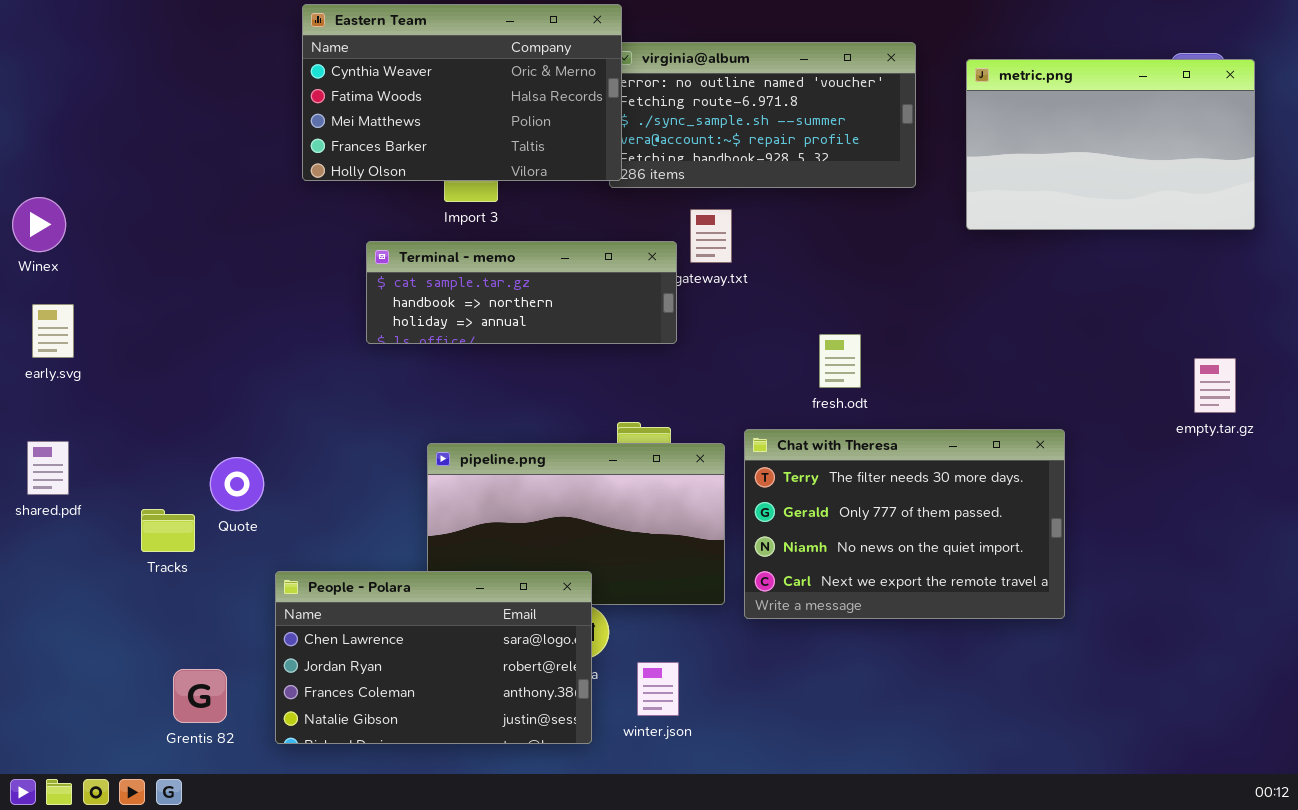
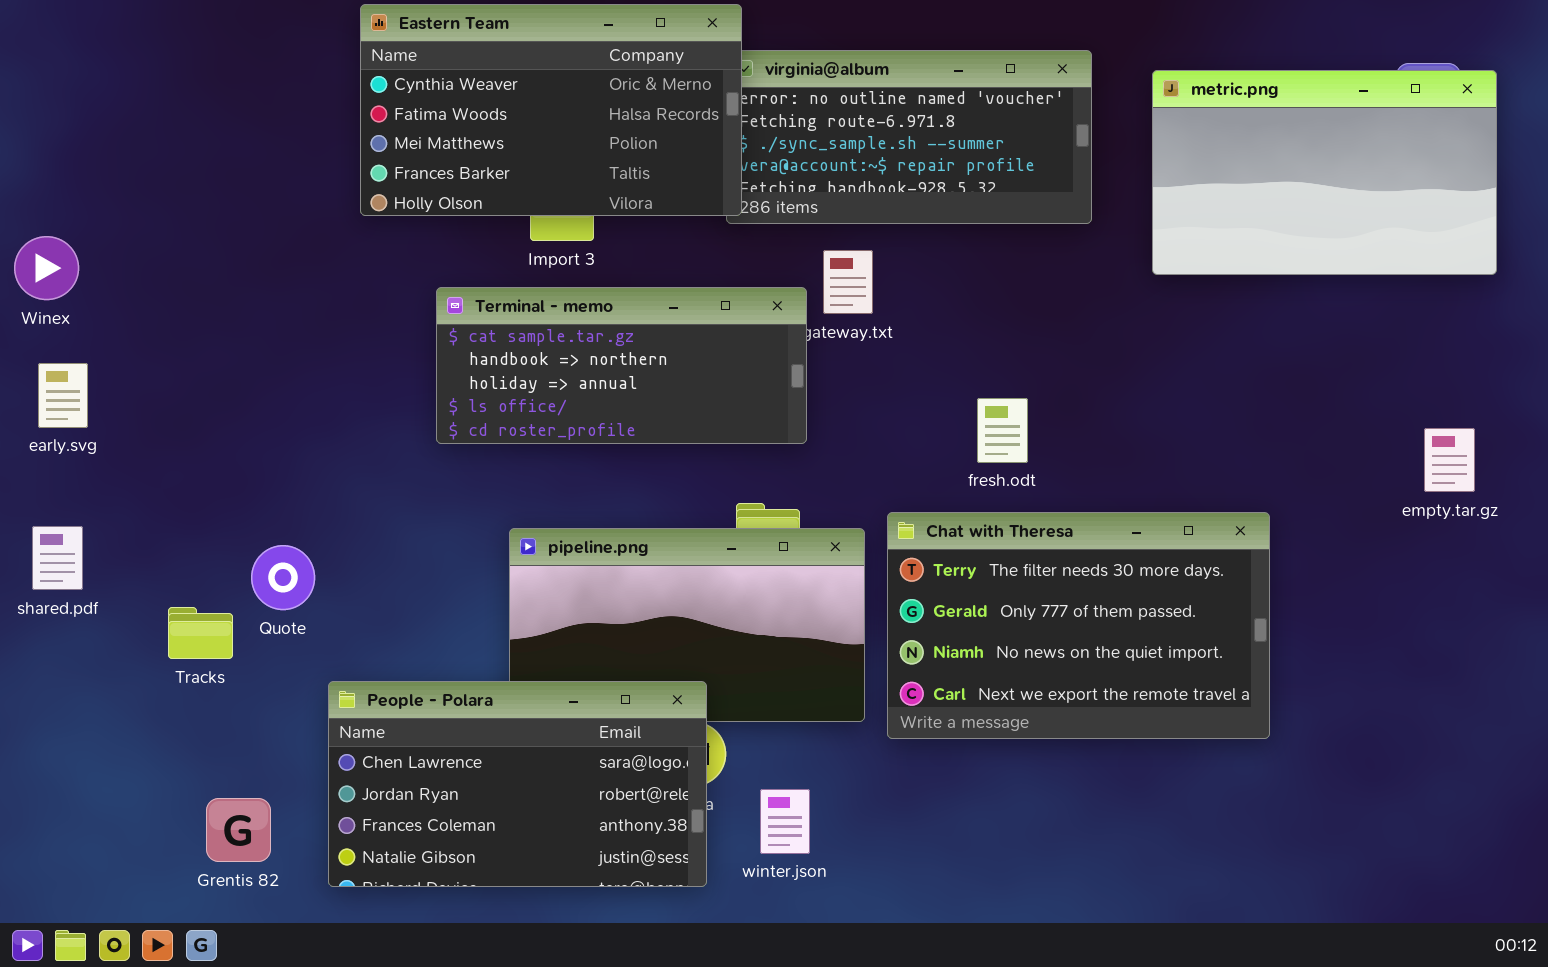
Terminal - memo: [366,241,677,344] -> [436,287,807,444], resized

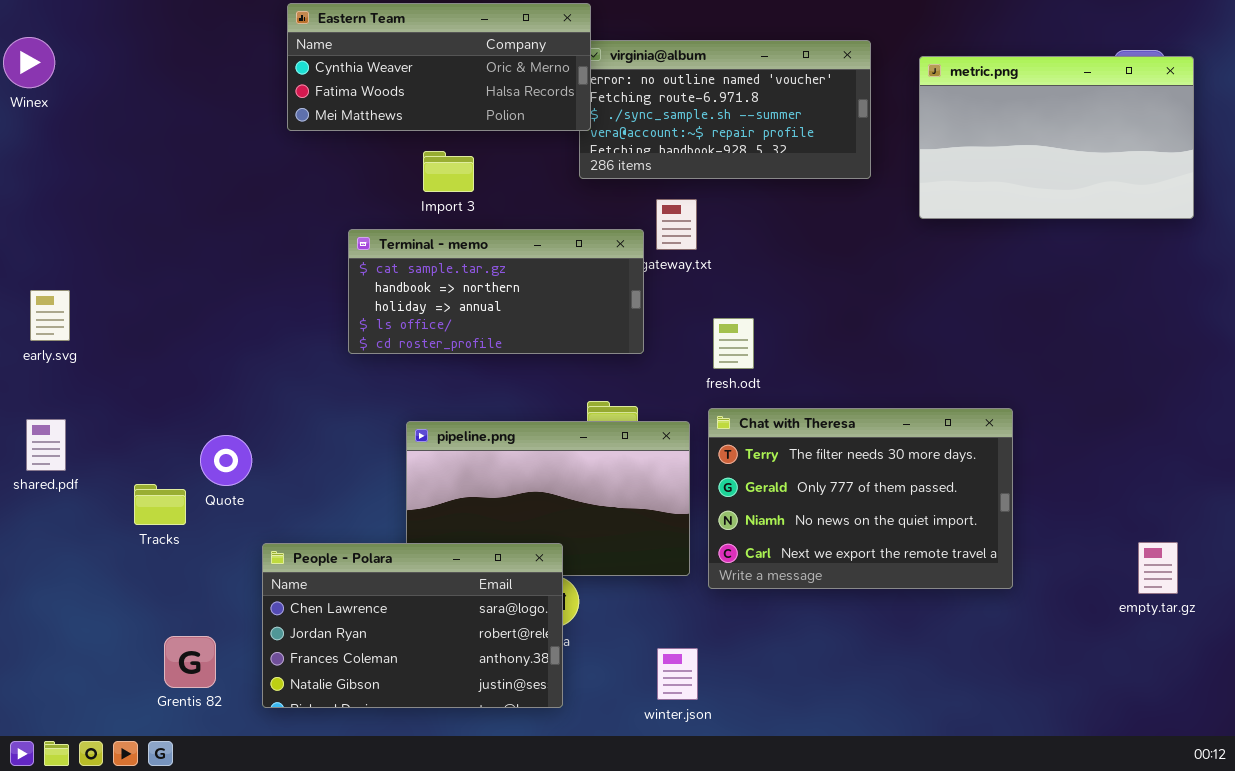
Eastern Team: [360,4,742,216] -> [287,3,591,131], resized
Winex: [14,236,79,300] -> [3,37,55,88], moved
fresh.odt: [977,398,1028,463] -> [713,318,754,369], moved
empty.tar.gz: [1424,428,1475,492] -> [1138,542,1178,594], moved
winter.json: [760,789,810,854] -> [657,648,698,700], moved

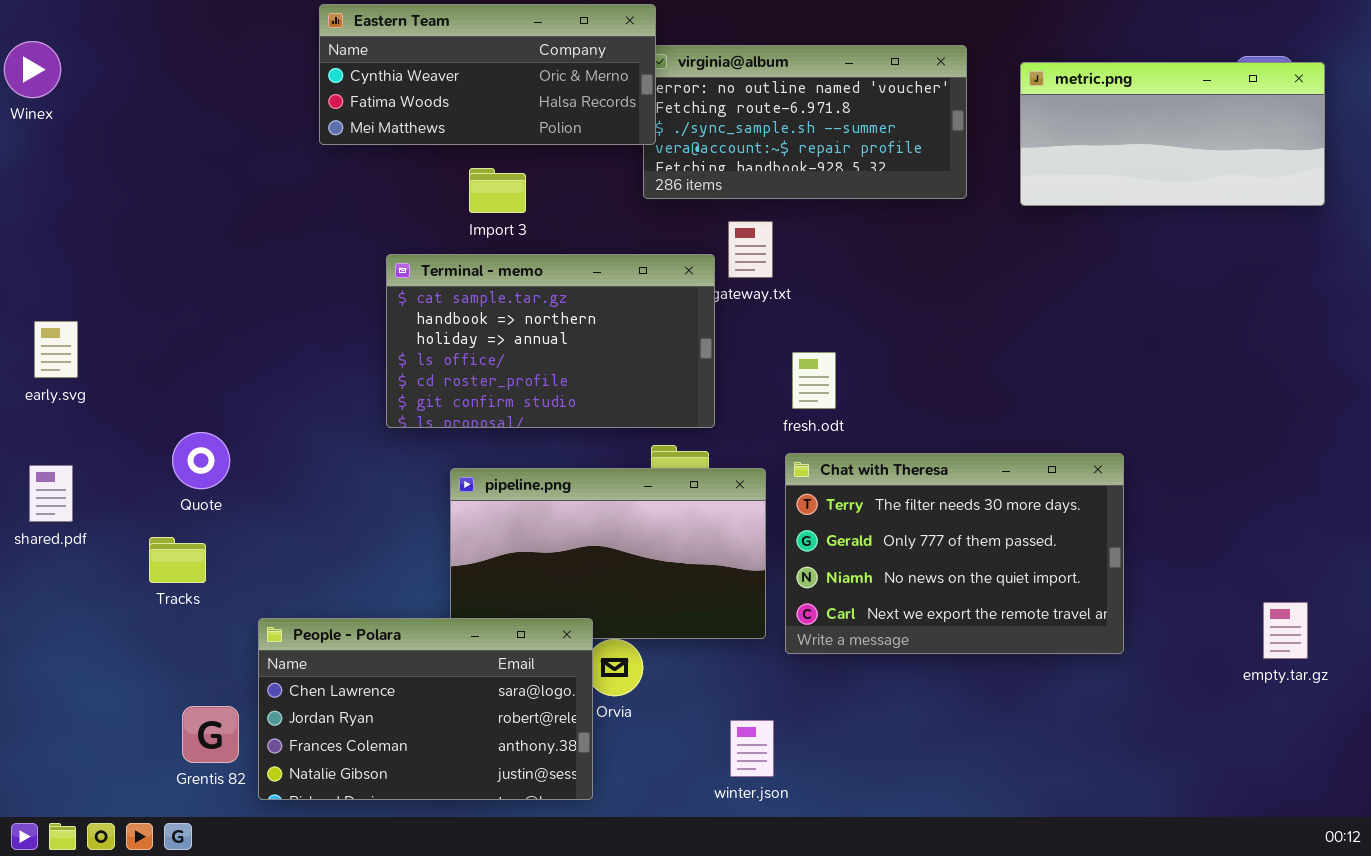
metric.png: [919,56,1194,219] -> [1020,62,1325,206], resized
Terminal - memo: [348,229,644,354] -> [386,254,715,428], resized
Quote: [200,435,252,486] -> [172,432,230,489], moved
People - Polara: [262,543,563,708] -> [258,618,593,800], moved

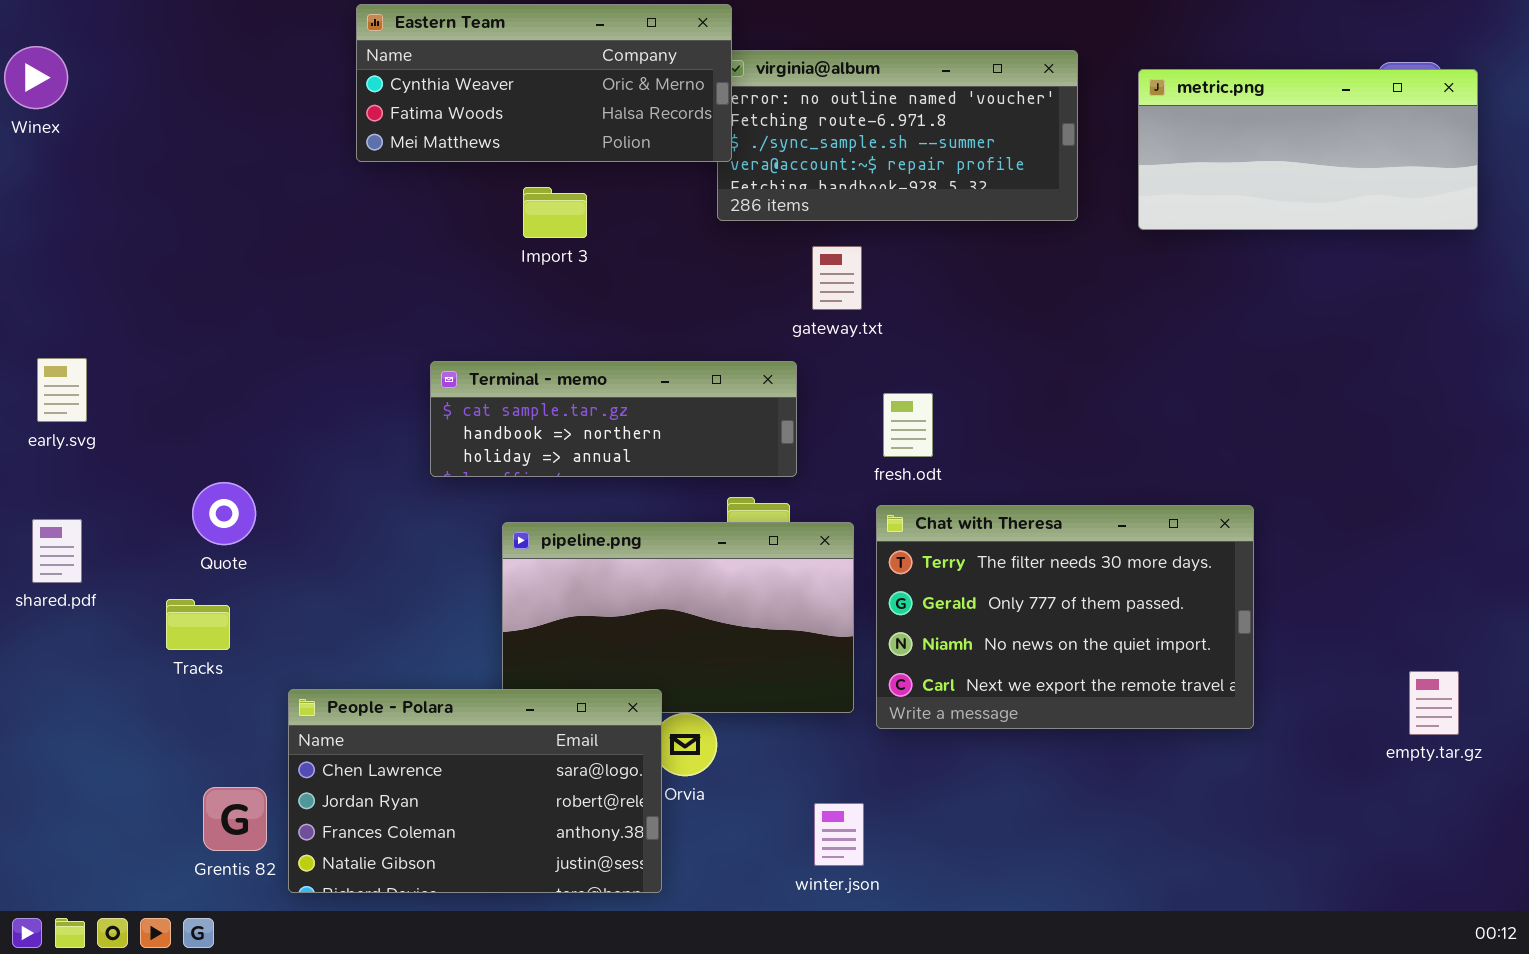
Terminal - memo: [386,254,715,428] -> [430,361,797,477], resized

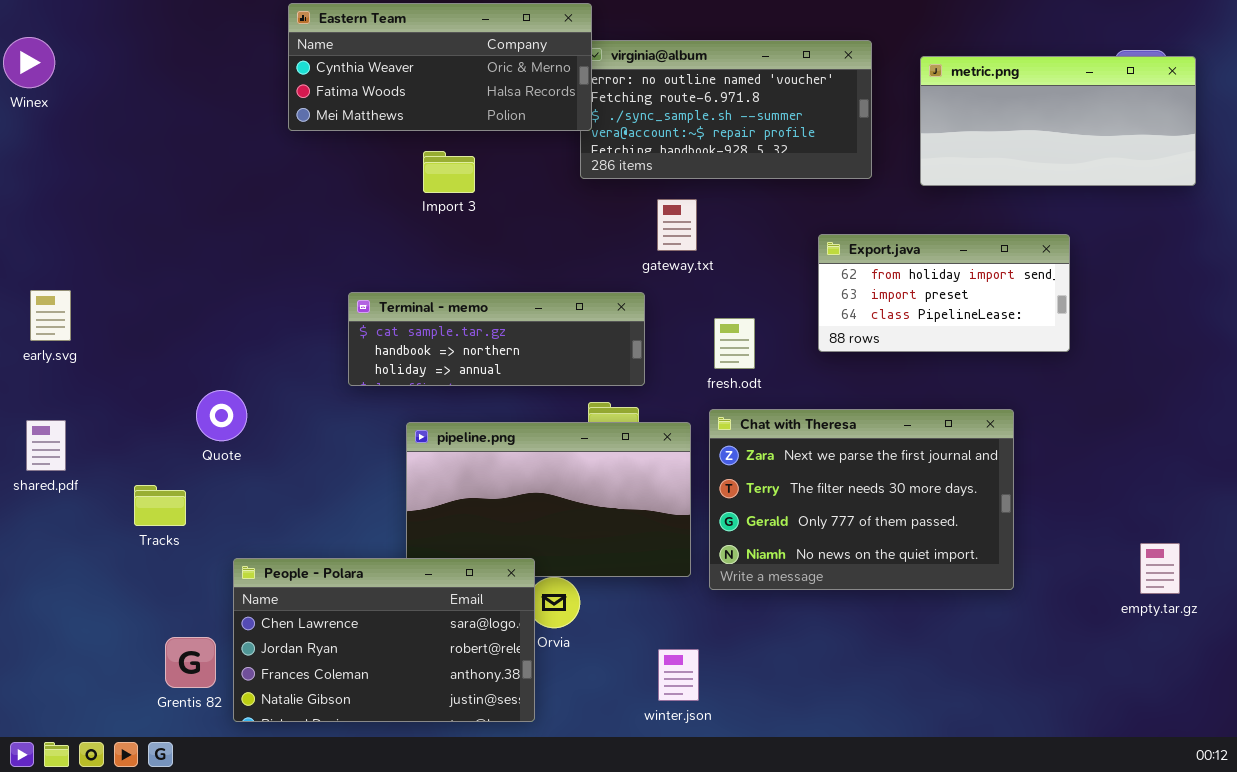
Export.java: none -> [818,234,1070,352], opened
Quote: [192,482,256,545] -> [196,390,247,441], moved
Chat with Theresa: [876,505,1254,729] -> [709,409,1014,590], scrolled up 1 row

